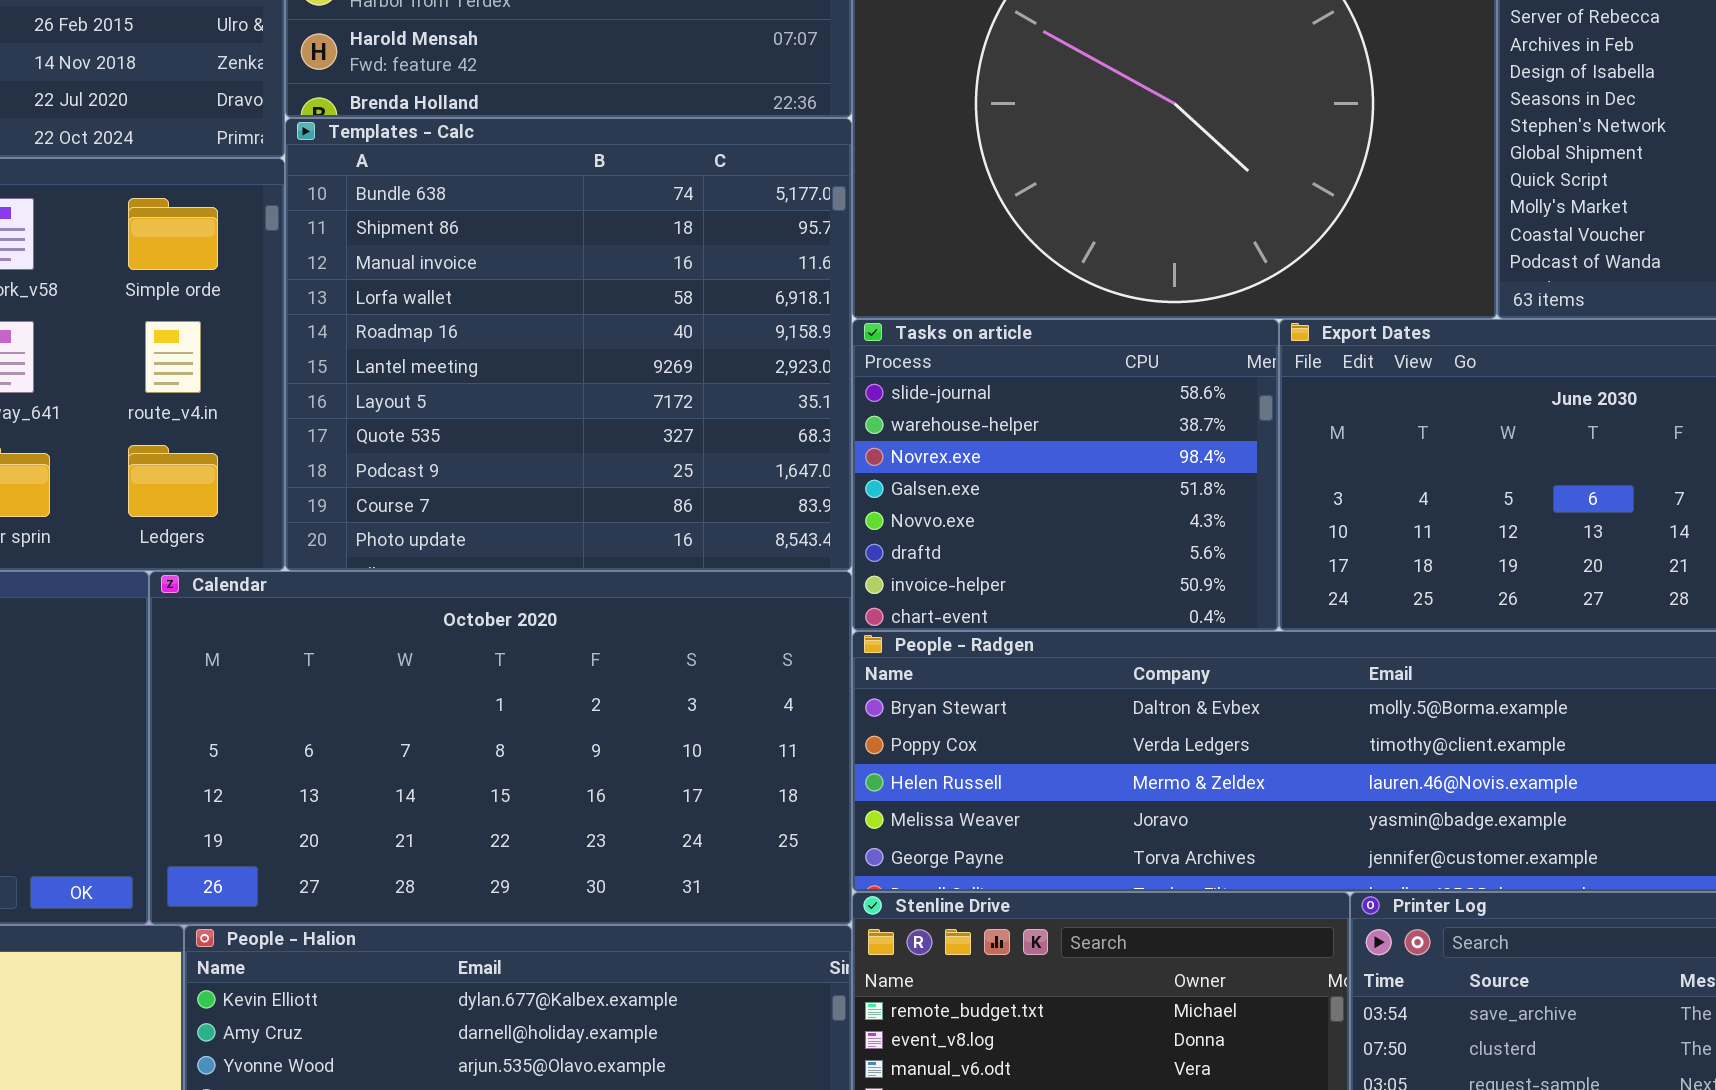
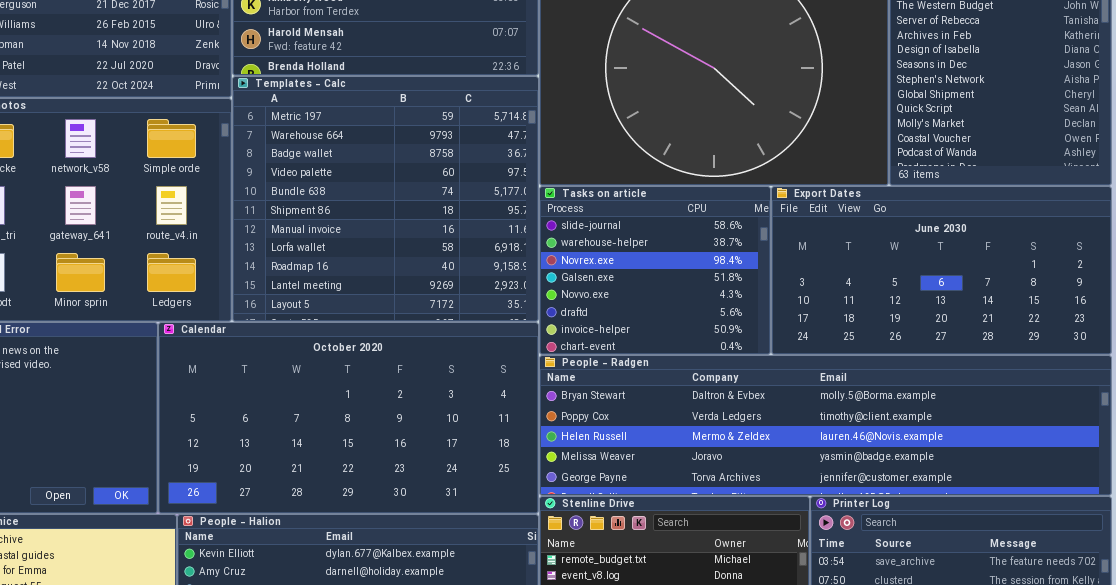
Templates - Calc: [285,118,852,571] -> [232,76,539,322], scrolled up 4 rows

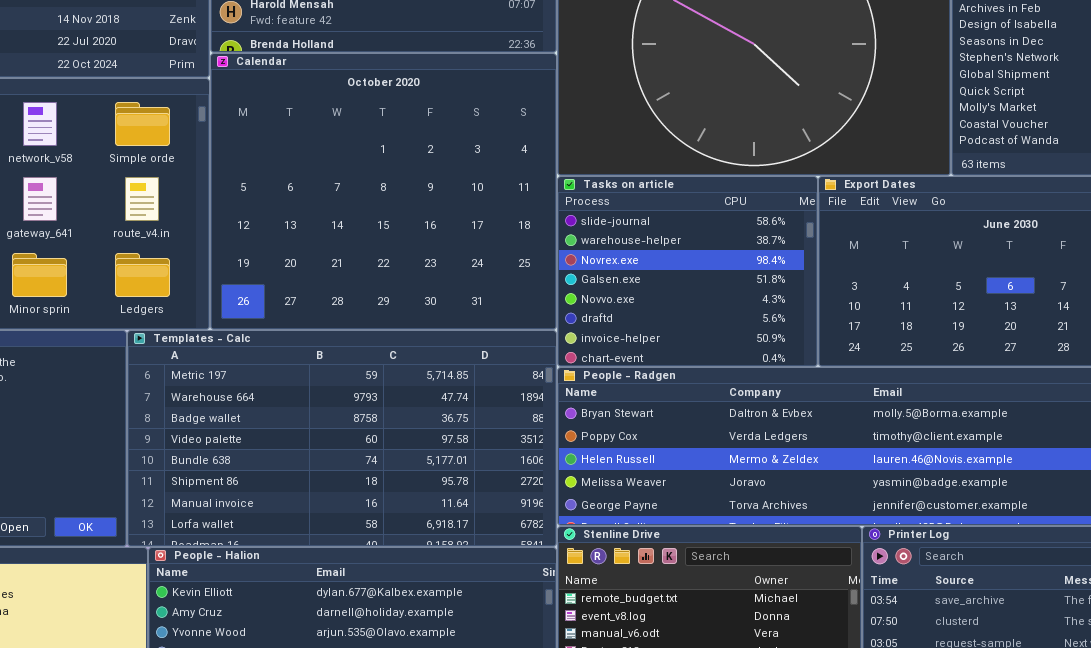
Templates - Calc: [232,76,539,322] -> [127,330,557,547], moved, resized
Calendar: [158,322,539,514] -> [210,53,557,330], moved, resized

